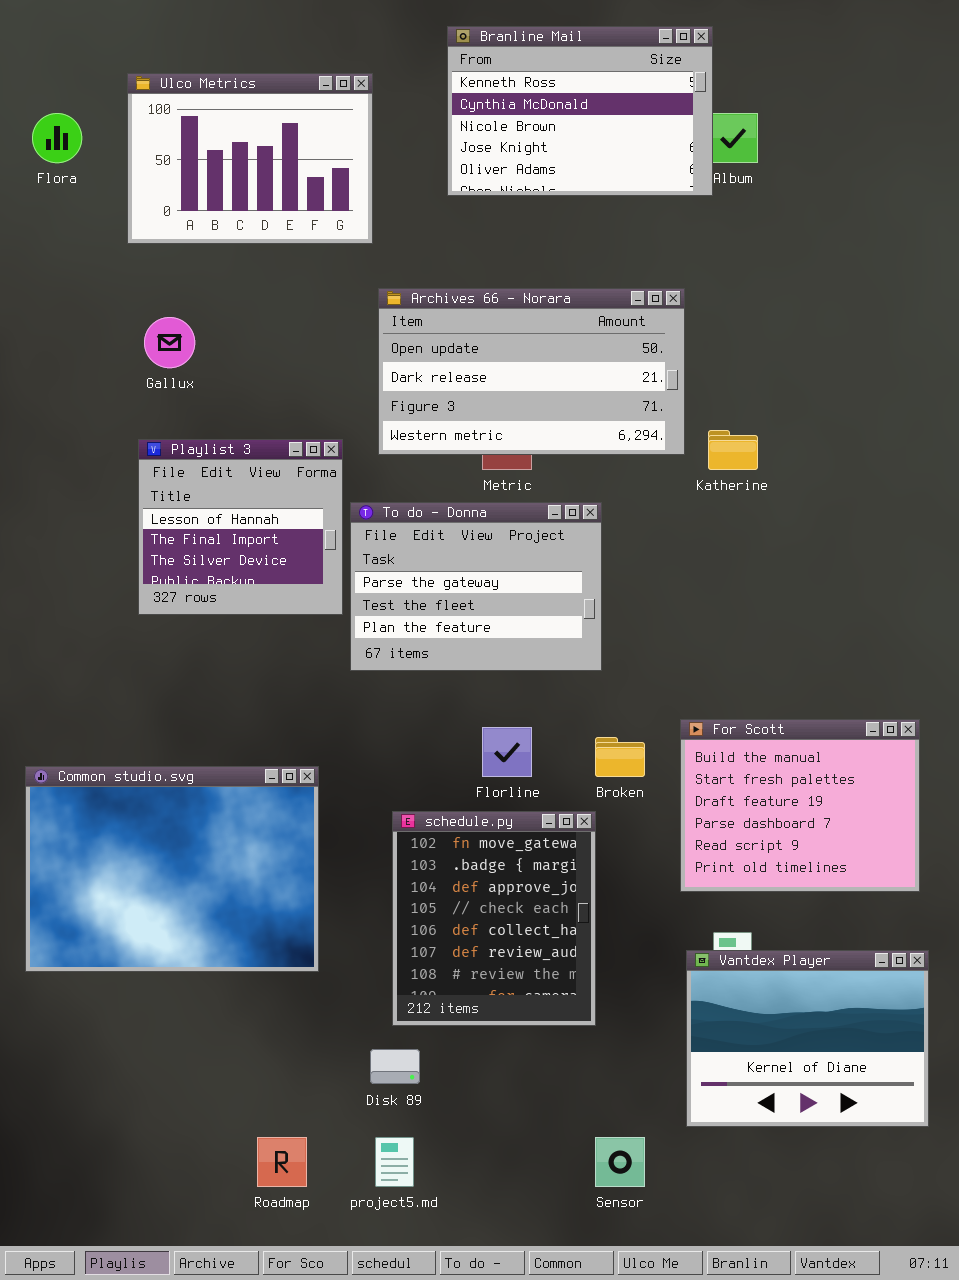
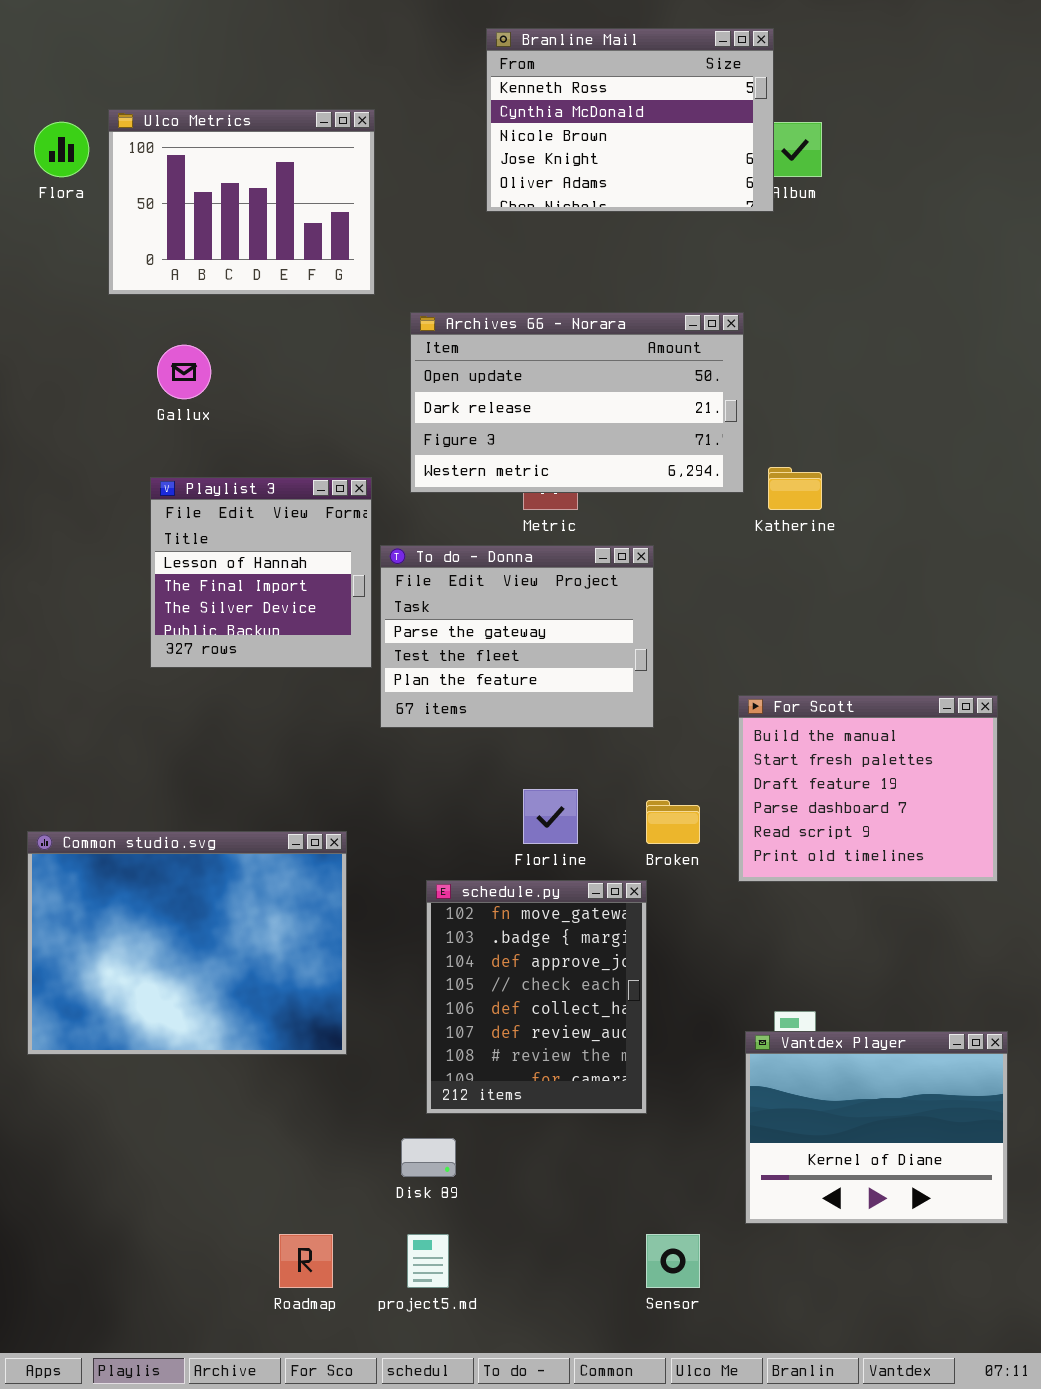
Ulco Metrics: [127,73,373,244] -> [108,109,375,295], moved
For Scott: [680,719,920,892] -> [738,695,998,882], moved

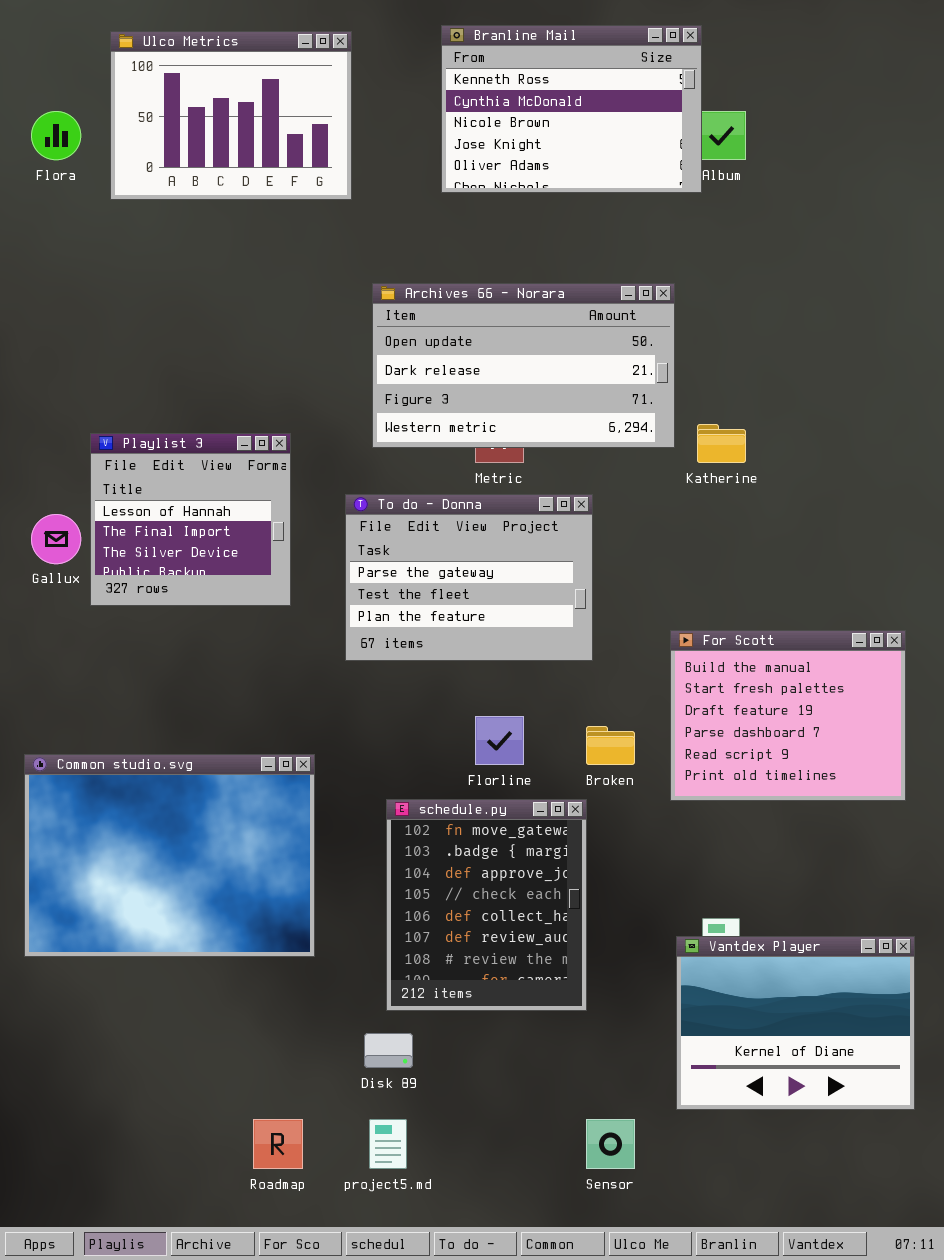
Ulco Metrics: [108,109,375,295] -> [110,31,352,200], moved
Gallux: [157,345,211,399] -> [31,514,81,564], moved
Playlist 3: [150,477,372,668] -> [90,433,291,606], moved

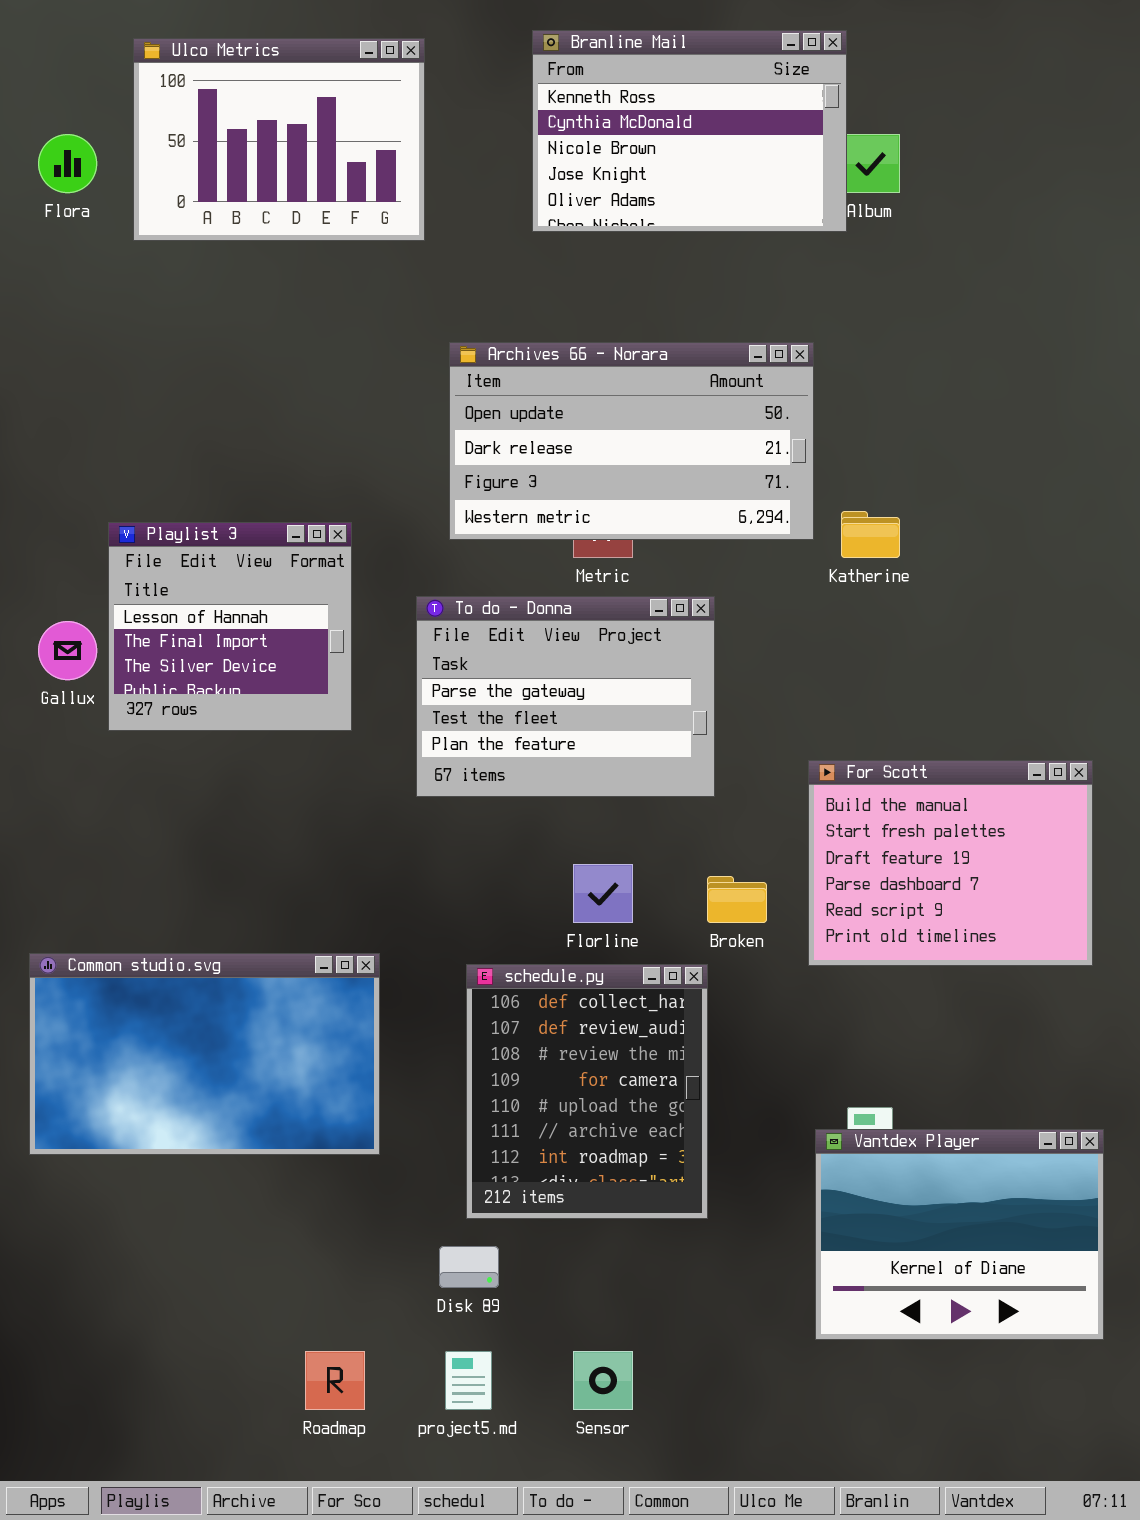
Common studio.svg: [24,754,315,957] -> [29,953,380,1155], resized
schedule.py: [386,799,587,1011] -> [466,964,708,1219], scrolled down 4 rows
Sensor: [586,1119,635,1169] -> [573,1351,633,1410], moved

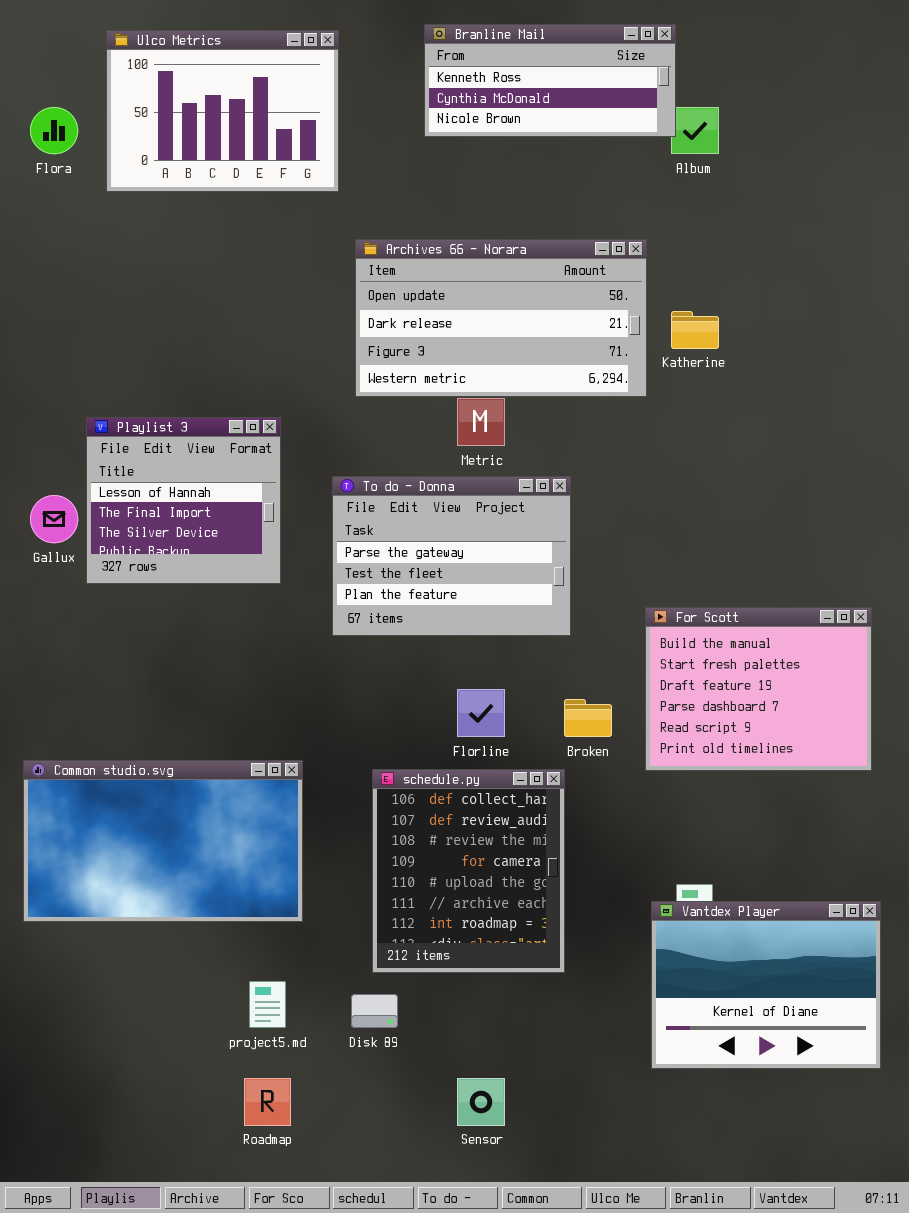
Branline Mail: [532,30,847,232] -> [424,24,676,137], resized
Archives 66 - Norara: [449,342,814,540] -> [355,239,647,397], moved
Katherine: [841,511,900,558] -> [671,311,719,349], moved
project5.md: [445,1351,492,1410] -> [249,981,286,1028], moved

